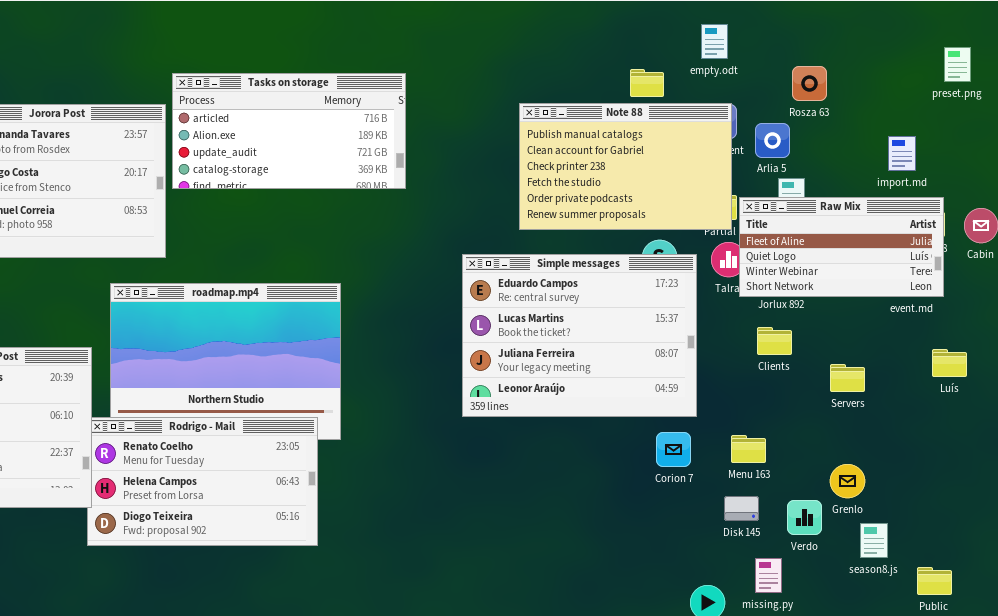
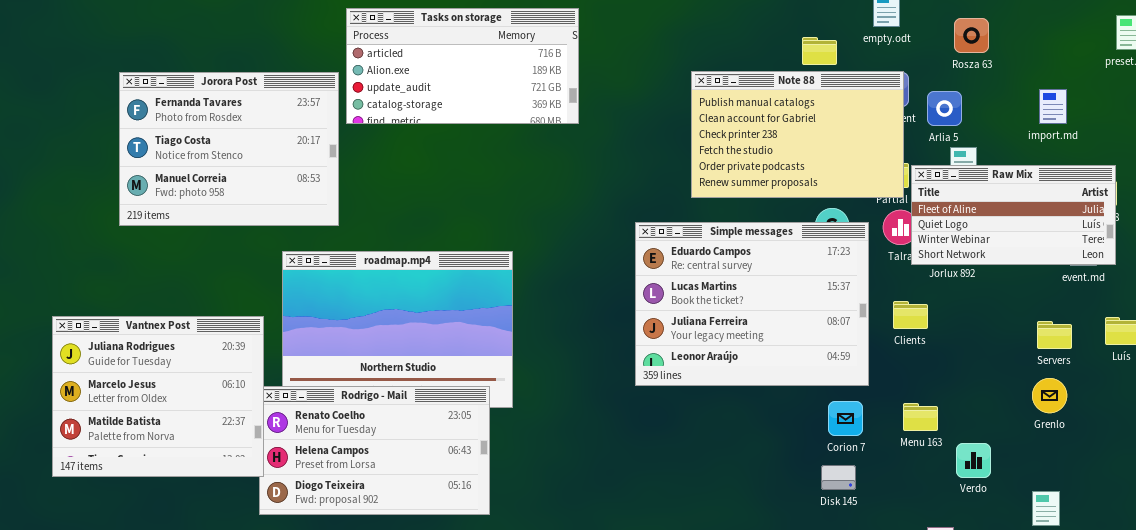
Rosza 63: [792,66,827,101] -> [954,18,989,53], moved
Tasks on storage: [172,73,406,189] -> [346,8,579,124], moved
import.md: [888,136,916,171] -> [1039,89,1067,124], moved
Clients: [757,327,792,355] -> [893,301,928,329], moved
Servers: [830,364,865,392] -> [1037,321,1072,349], moved
Grenlo: [830,464,865,498] -> [1032,378,1067,413], moved
Disk 145: [724,496,759,521] -> [821,465,856,490], moved
Verdo: [787,500,822,535] -> [956,443,991,478], moved

